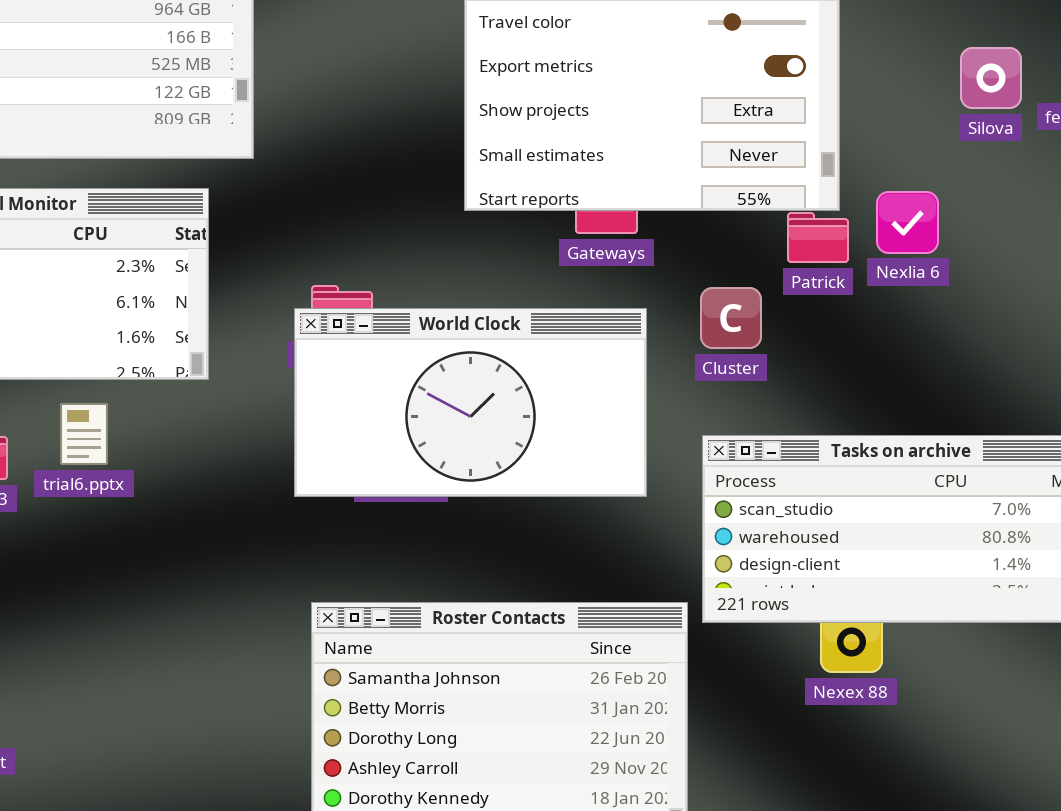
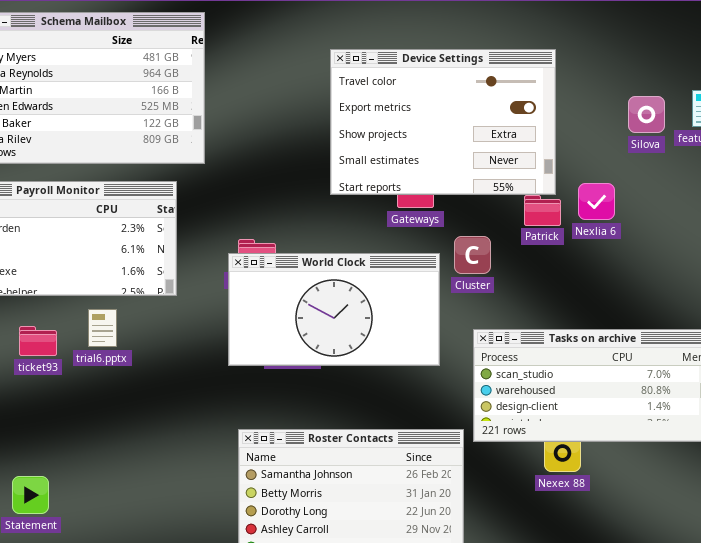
Cluster: [700,287,762,349] -> [454,236,491,274], moved

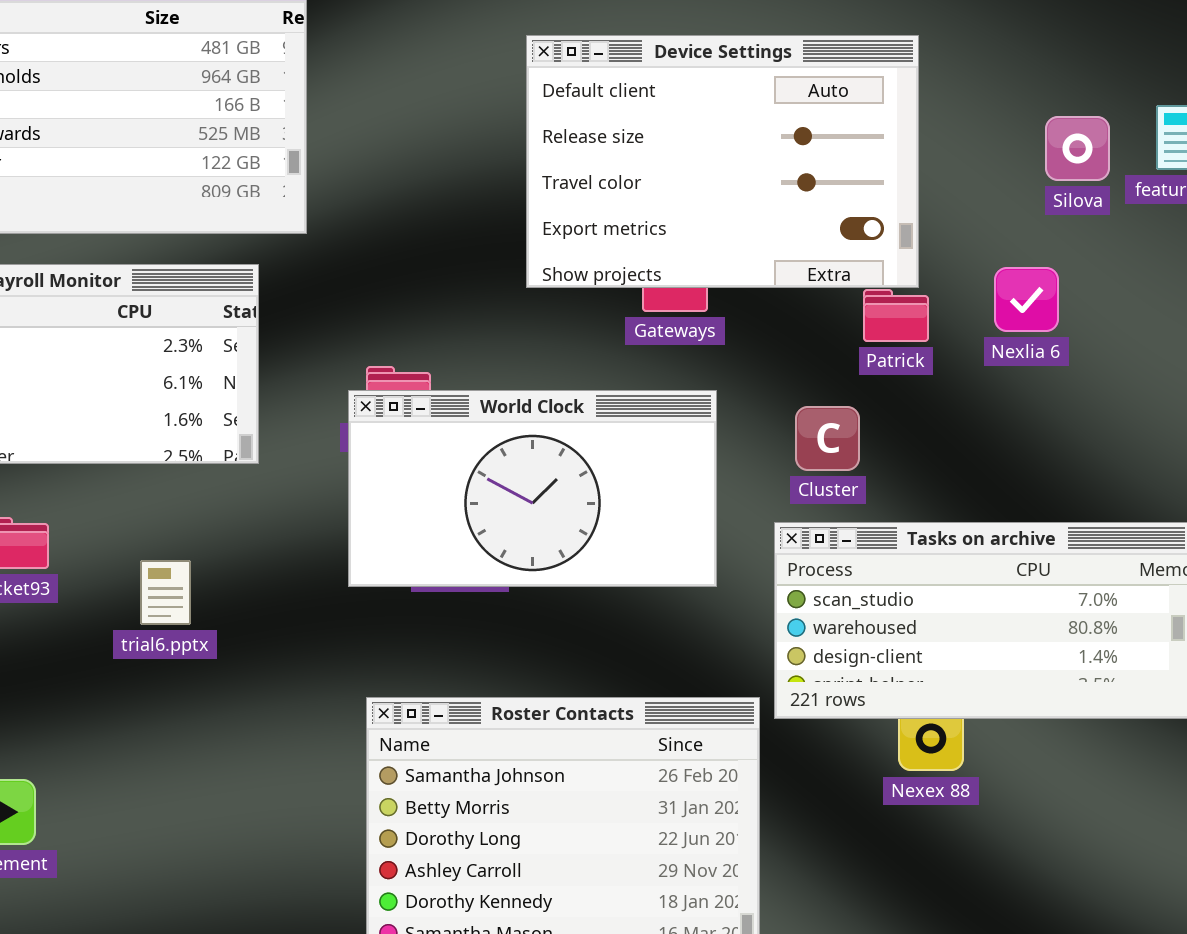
Device Settings: [330,49,556,195] -> [526,35,919,288], scrolled up 2 rows
Nexlia 6: [578,183,615,220] -> [994,267,1059,332], moved
Cluster: [454,236,491,274] -> [795,406,860,471], moved
trial6.pptx: [88,309,117,347] -> [140,560,191,625], moved

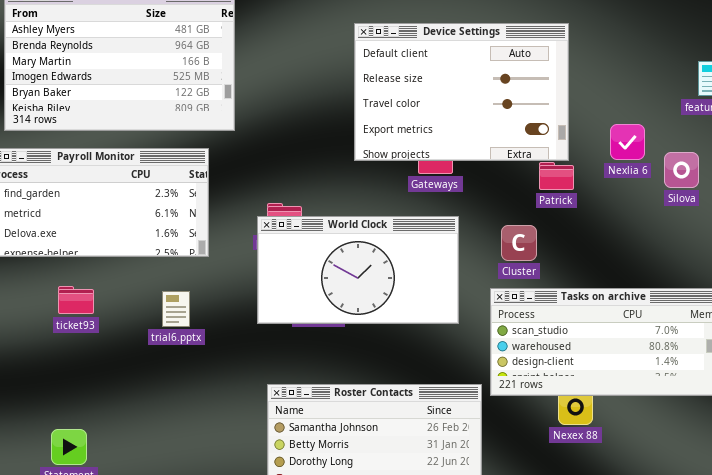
Silova: [1045,116,1110,181] -> [664,152,699,188], moved
Nexlia 6: [994,267,1059,332] -> [610,124,645,160], moved
trial6.pptx: [140,560,191,625] -> [162,291,190,327], moved

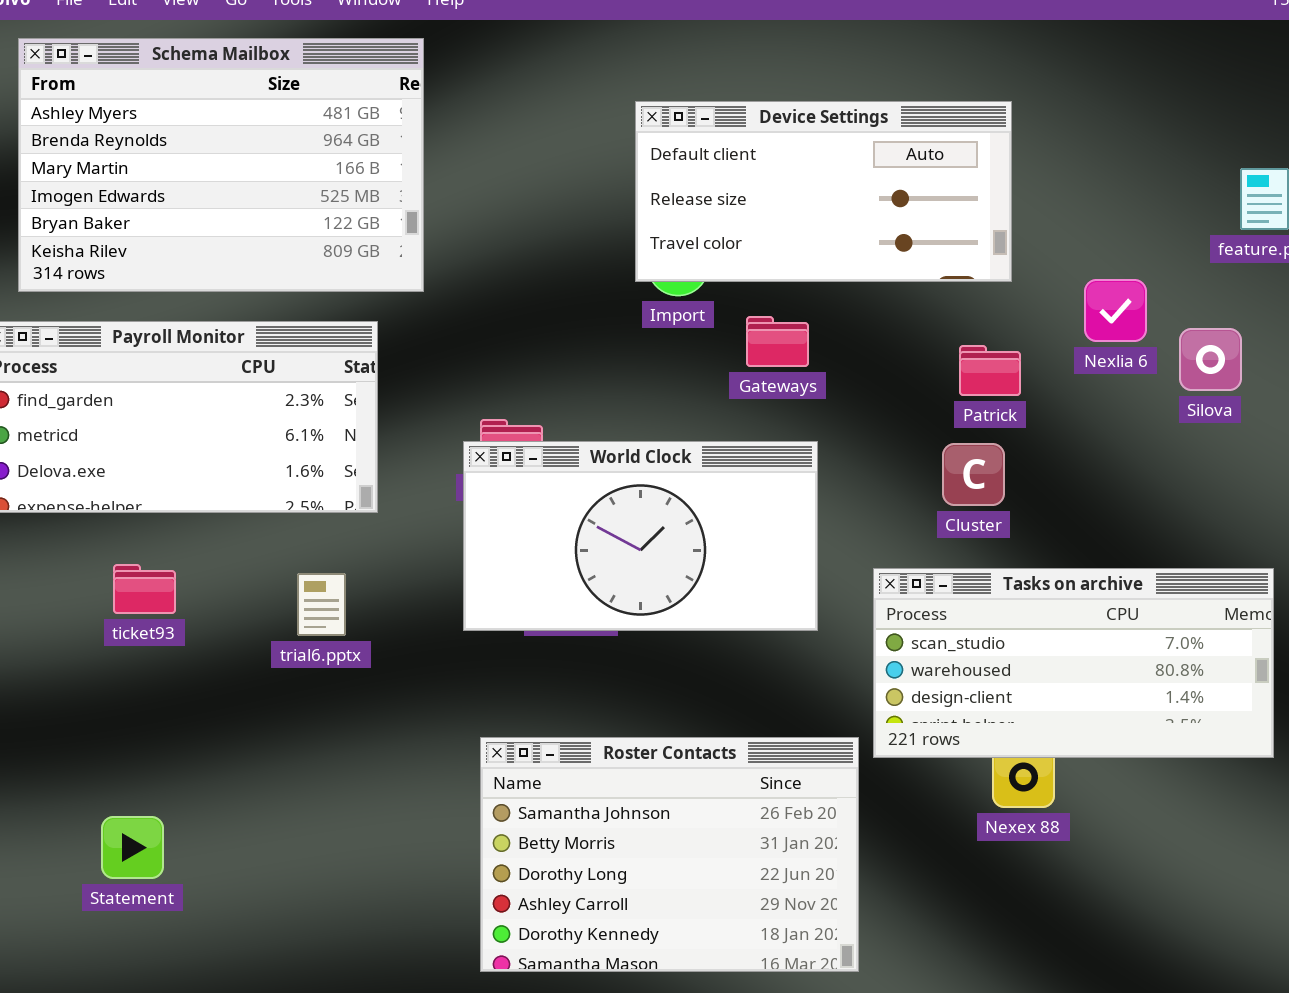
Device Settings: [354,23,569,161] -> [635,101,1012,282], resized
Cluster: [501,225,537,261] -> [942,443,1005,506], moved

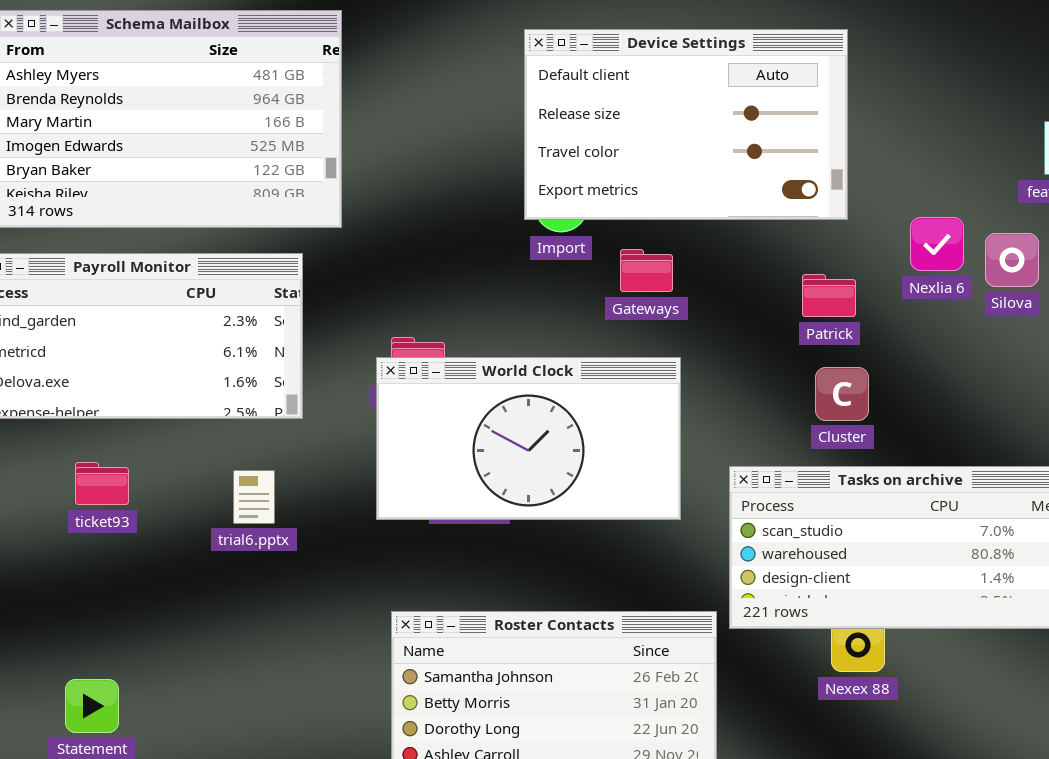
Device Settings: [635,101,1012,282] -> [524,29,848,220], resized
Silova: [1179,328,1242,391] -> [985,233,1039,287], moved
Cluster: [942,443,1005,506] -> [815,367,869,421], moved

